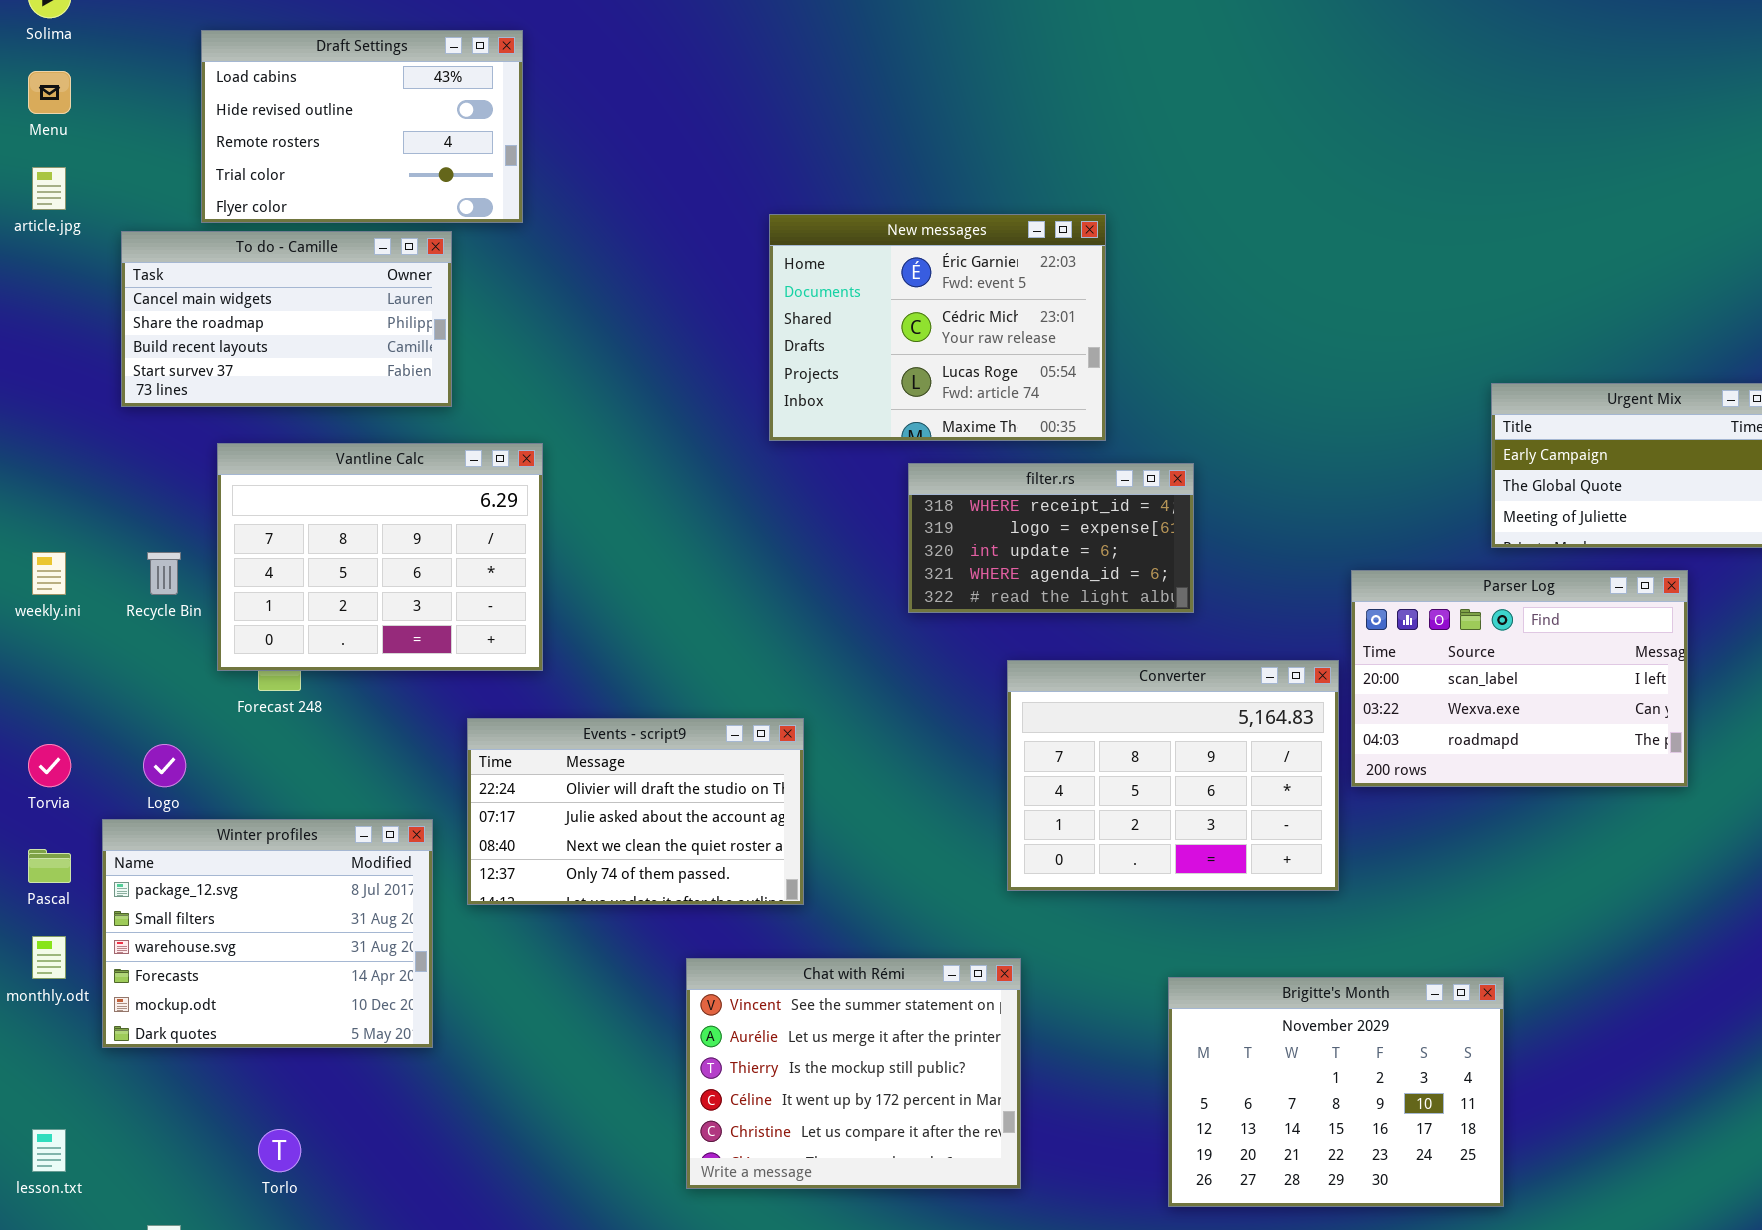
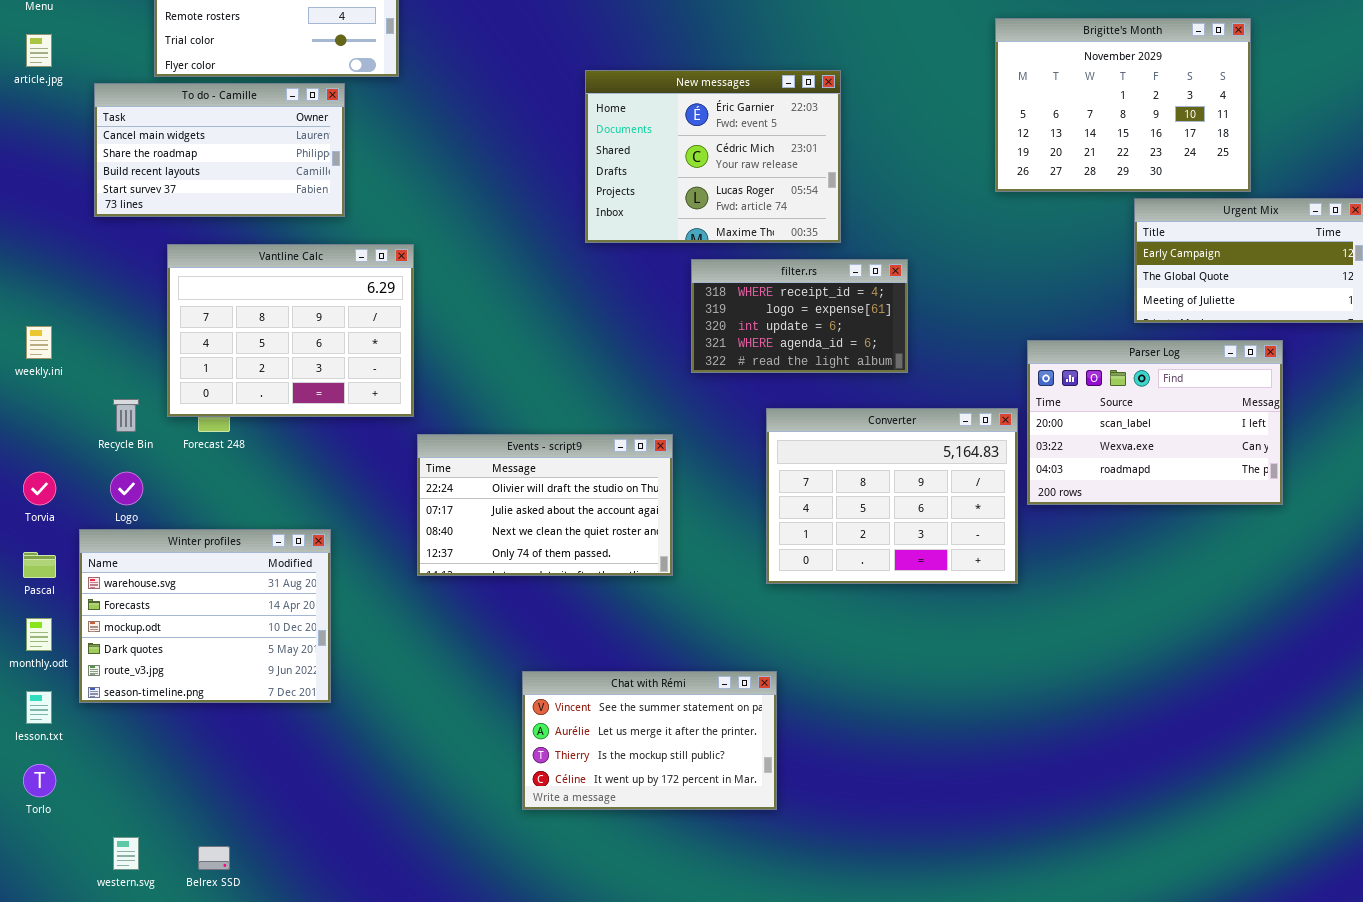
Recycle Bin: [147,552,181,595] -> [113,399,139,432], moved
Events - script9: [467,718,804,905] -> [417,434,673,576], moved
Winter profiles: [102,819,433,1048] -> [79,529,331,703], scrolled down 2 rows
Chat with Rémi: [686,958,1021,1189] -> [522,671,777,810], resized
Brigitte's Month: [1168,977,1504,1207] -> [995,18,1251,192], moved
lesson.txt: [32,1129,66,1172] -> [26,691,52,724], moved
Torlo: [258,1129,301,1172] -> [23,764,56,797], moved

